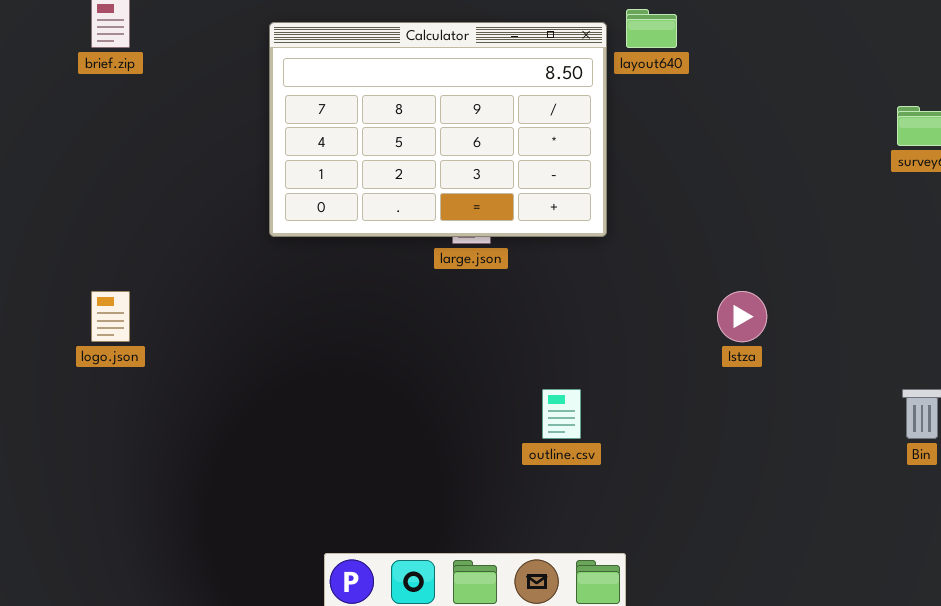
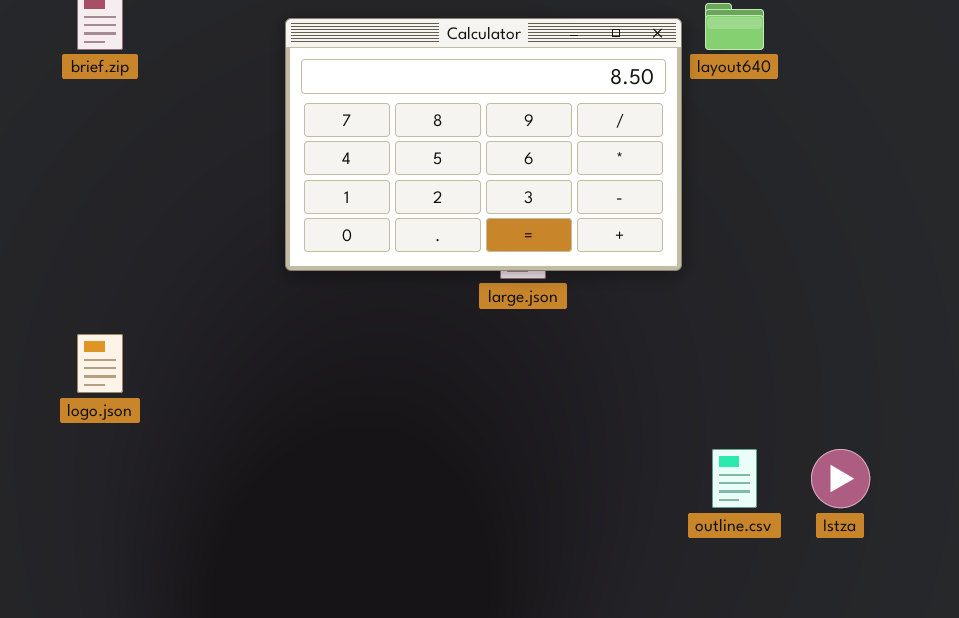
Istza: [717,291,767,342] -> [811,449,870,508], moved
outline.csv: [542,389,581,439] -> [712,449,757,508], moved

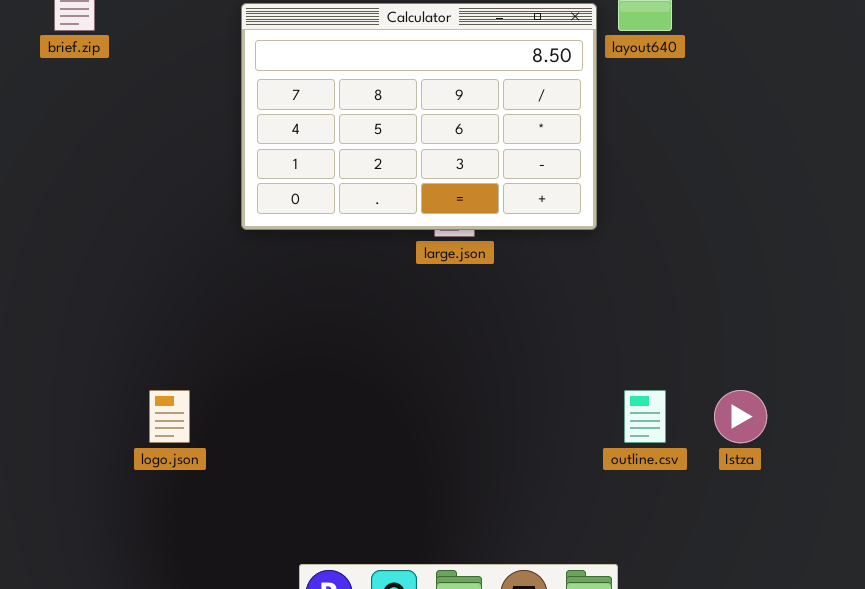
logo.json: [77,334,123,393] -> [149,390,190,443], moved

